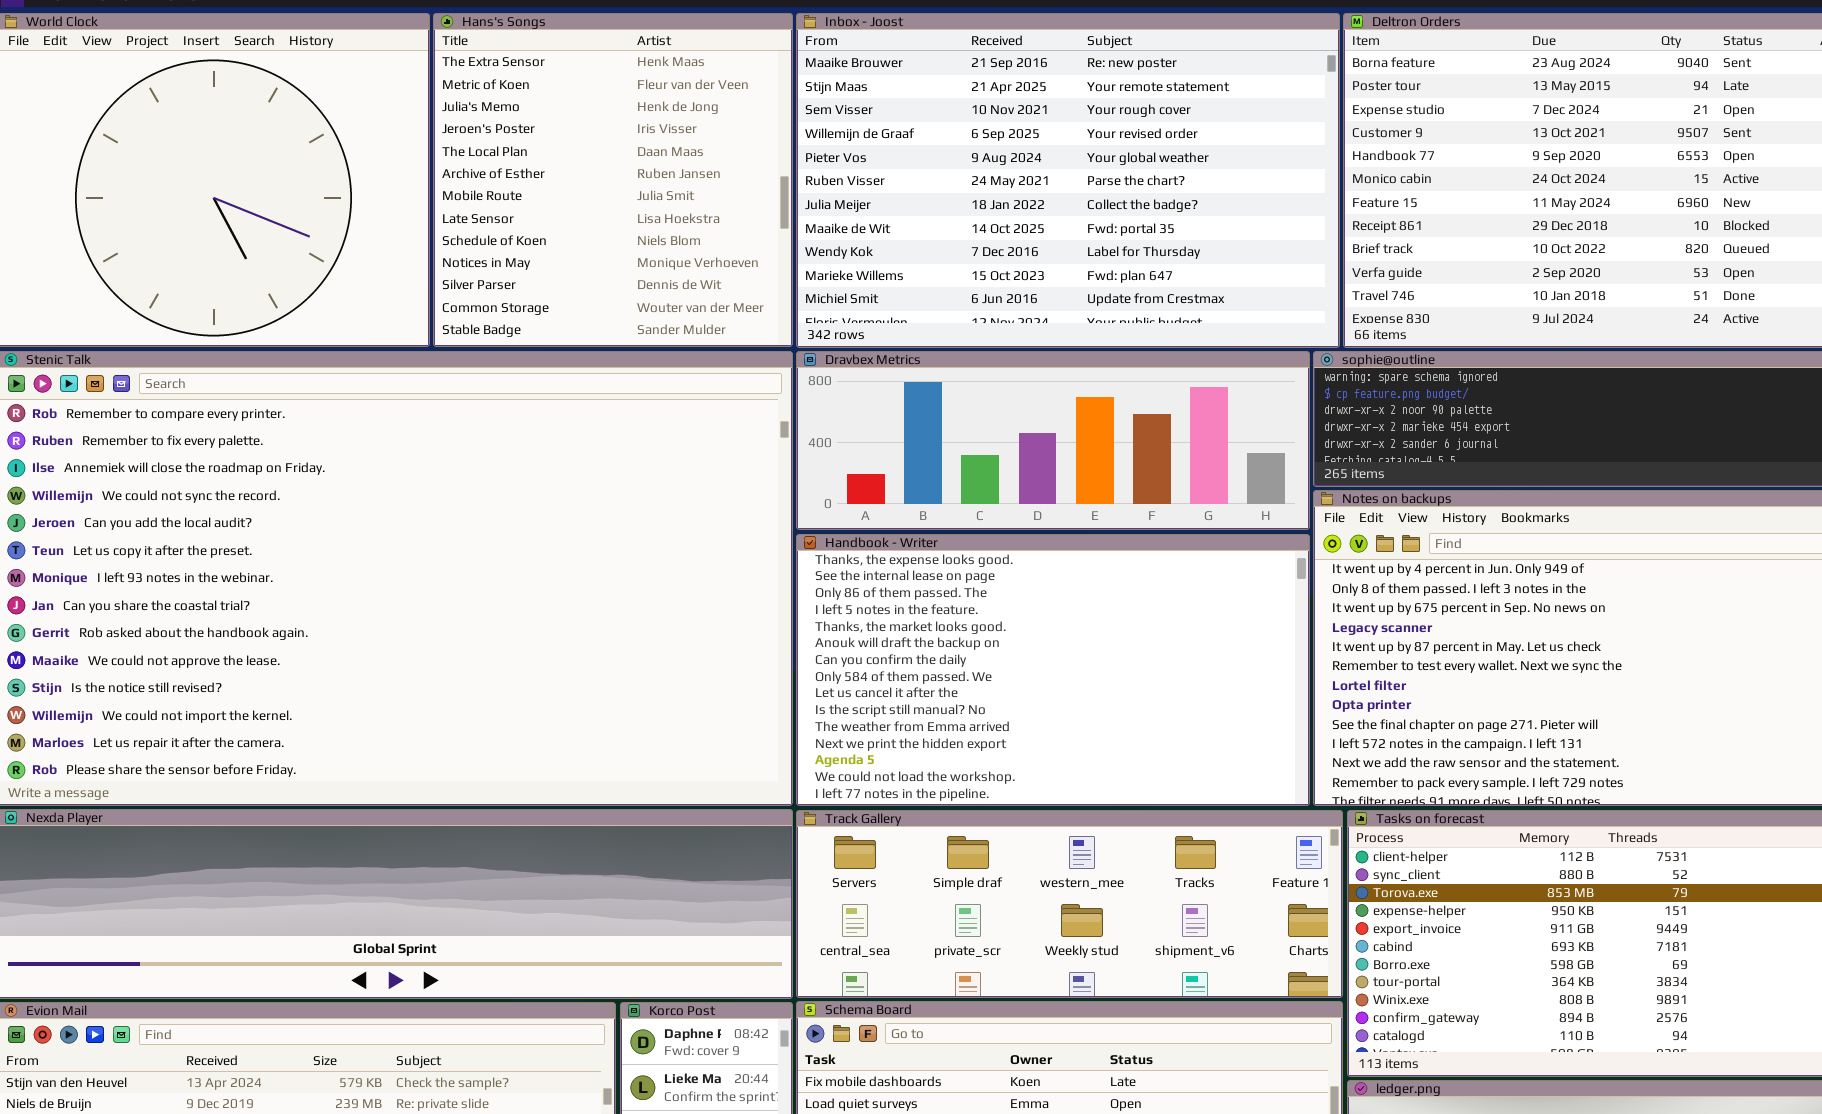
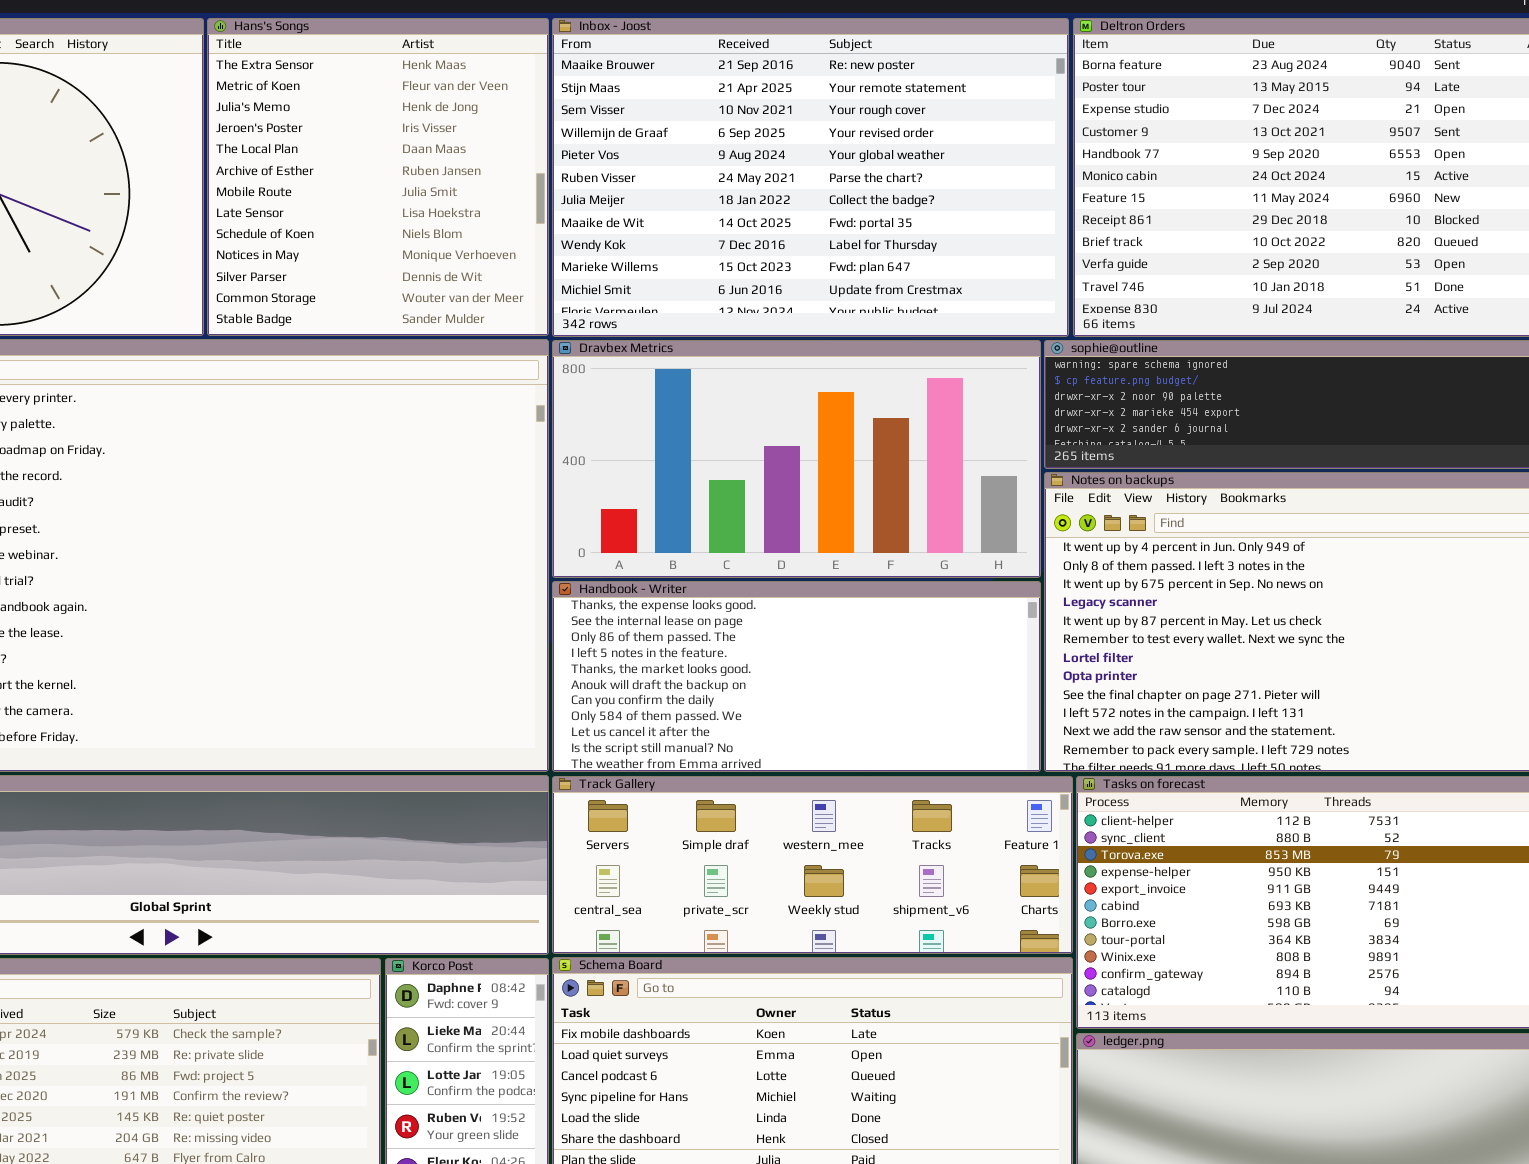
Dravbex Metrics: [796,351,1310,530] -> [552,340,1041,578], resized
Handbook - Writer: [796,534,1310,806] -> [552,581,1041,772], resized

